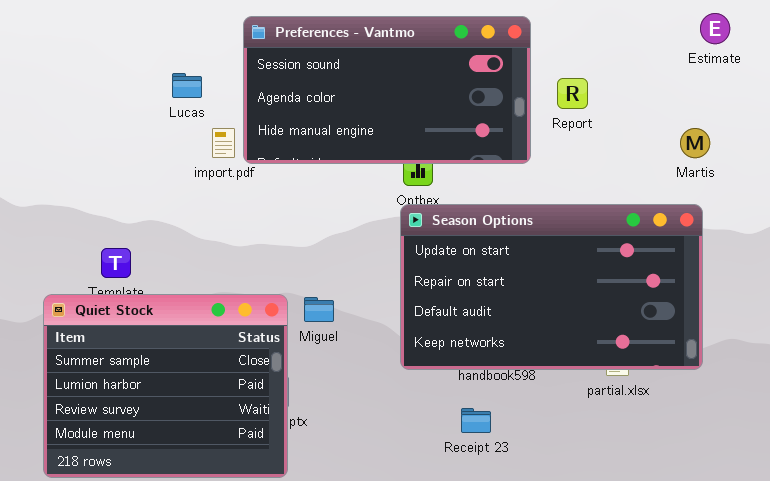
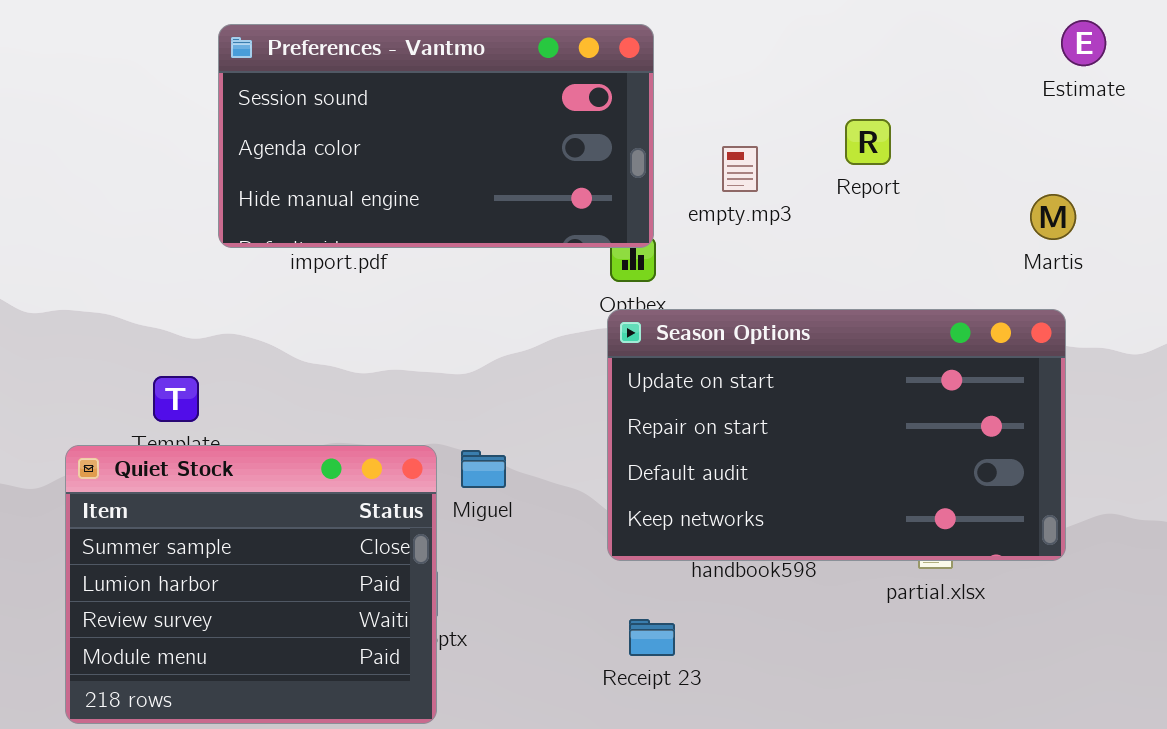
Preferences - Vantmo: [243,16,531,164] -> [218,24,654,248], moved
Receipt 23: [461,408,491,433] -> [629,619,675,656], moved

